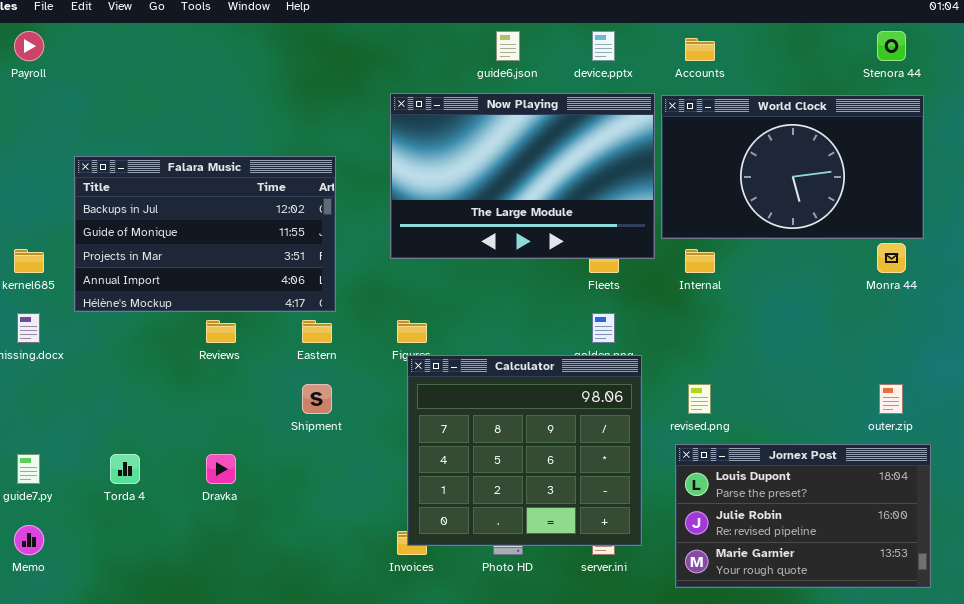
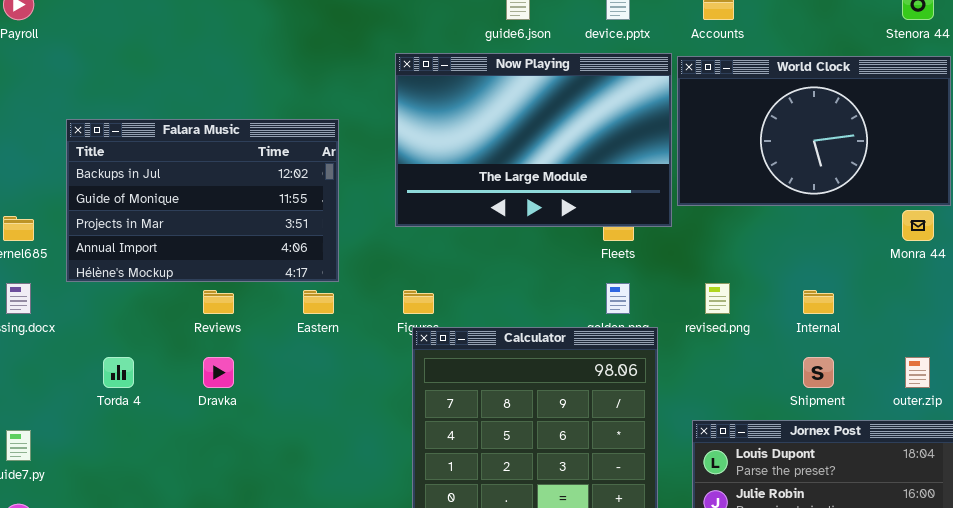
Internal: [685,249,715,273] -> [803,290,834,314], moved
Shipment: [302,384,332,414] -> [803,357,834,388], moved
revised.png: [688,384,711,414] -> [705,283,730,314], moved
Torda 4: [110,454,140,484] -> [103,357,134,388], moved
Dravka: [206,454,236,484] -> [203,357,234,388], moved

